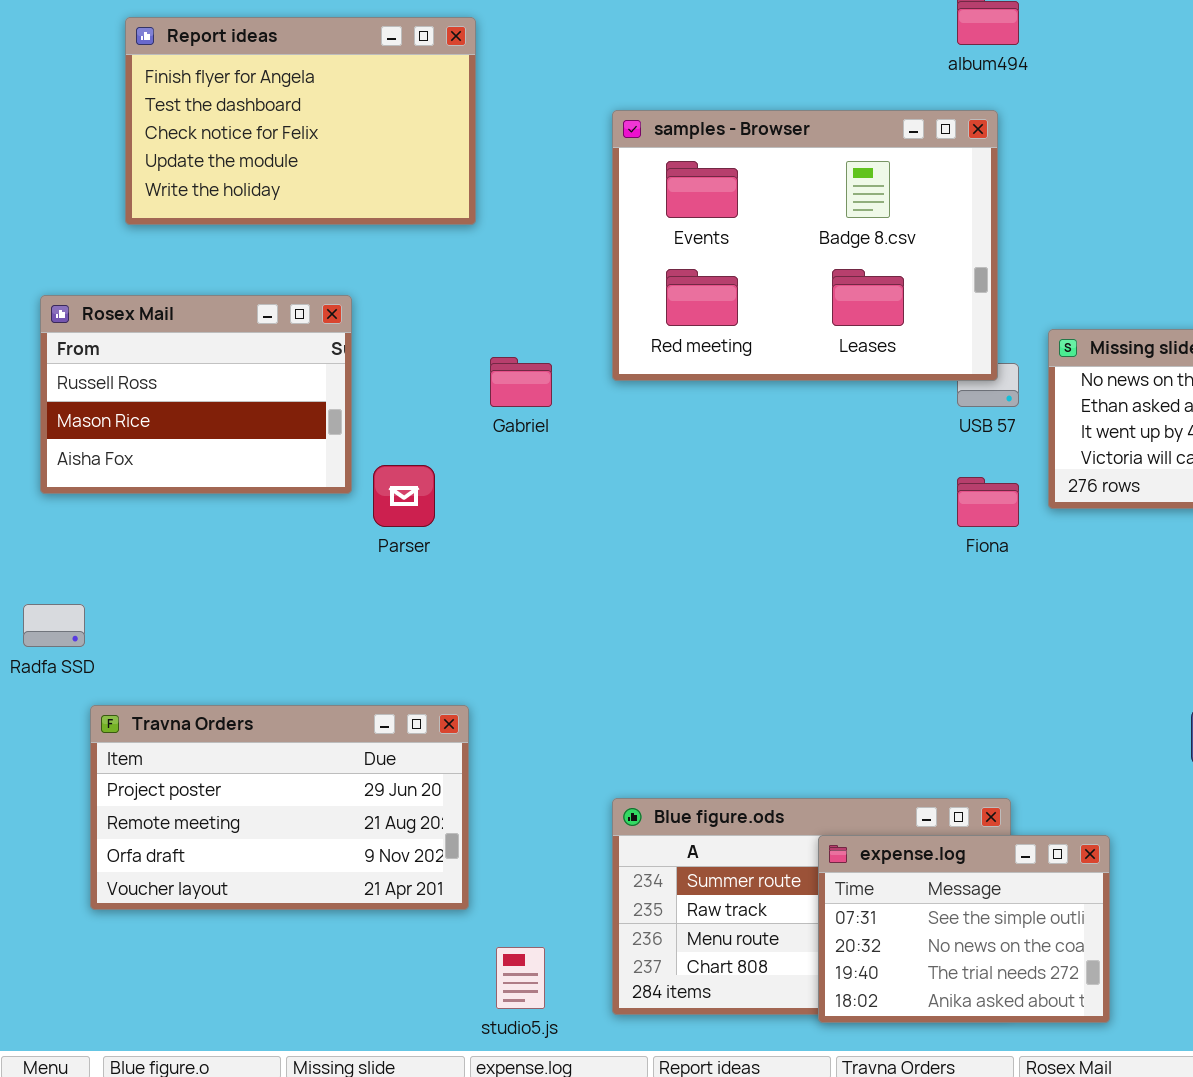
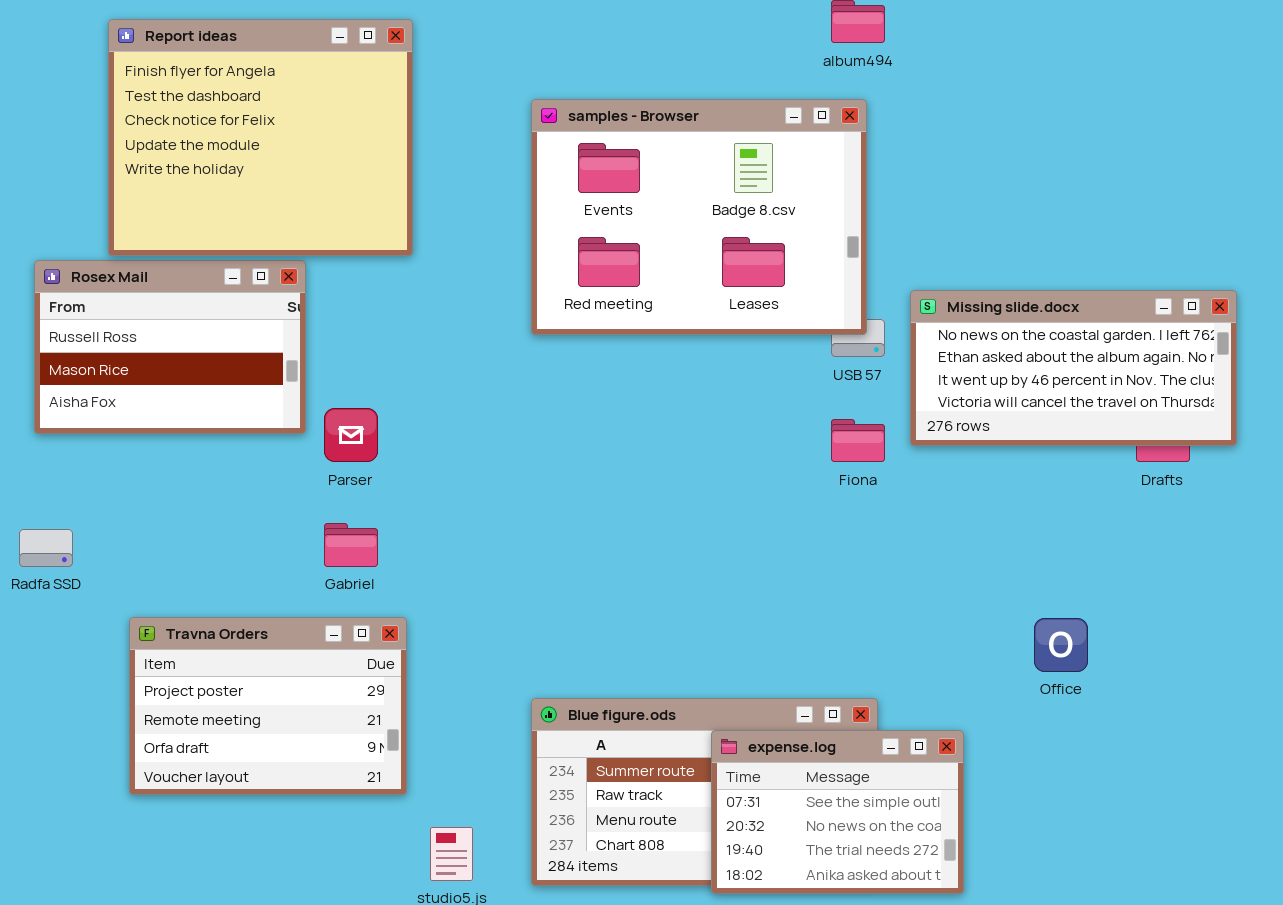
Report ideas: [125,17,476,225] -> [108,19,413,256], resized
Gabriel: [490,357,552,407] -> [324,523,378,567], moved
Travna Orders: [90,705,469,910] -> [129,617,407,795], resized

